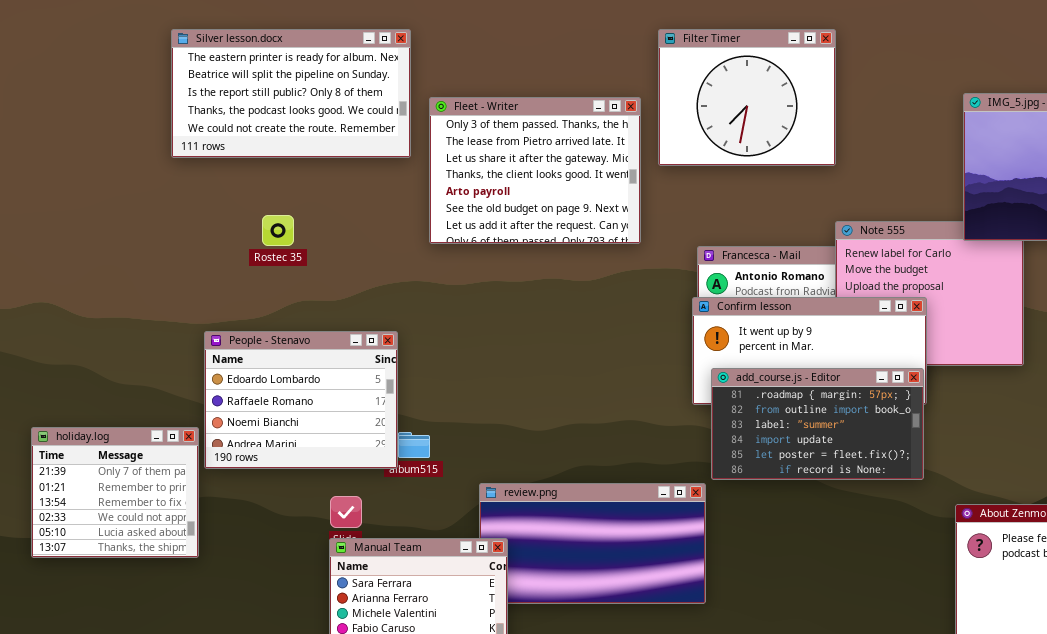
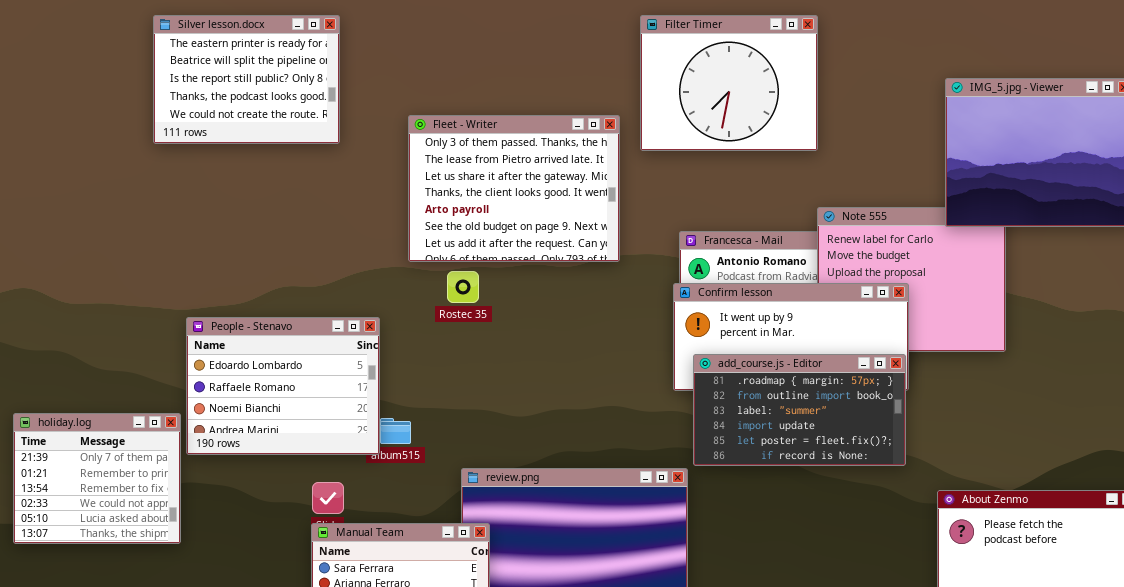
Silver lesson.docx: [171,29,411,158] -> [153,15,340,144], resized
Fleet - Writer: [429,97,641,244] -> [408,115,620,262], moved
Rostec 35: [262,215,294,246] -> [447,271,479,303], moved

